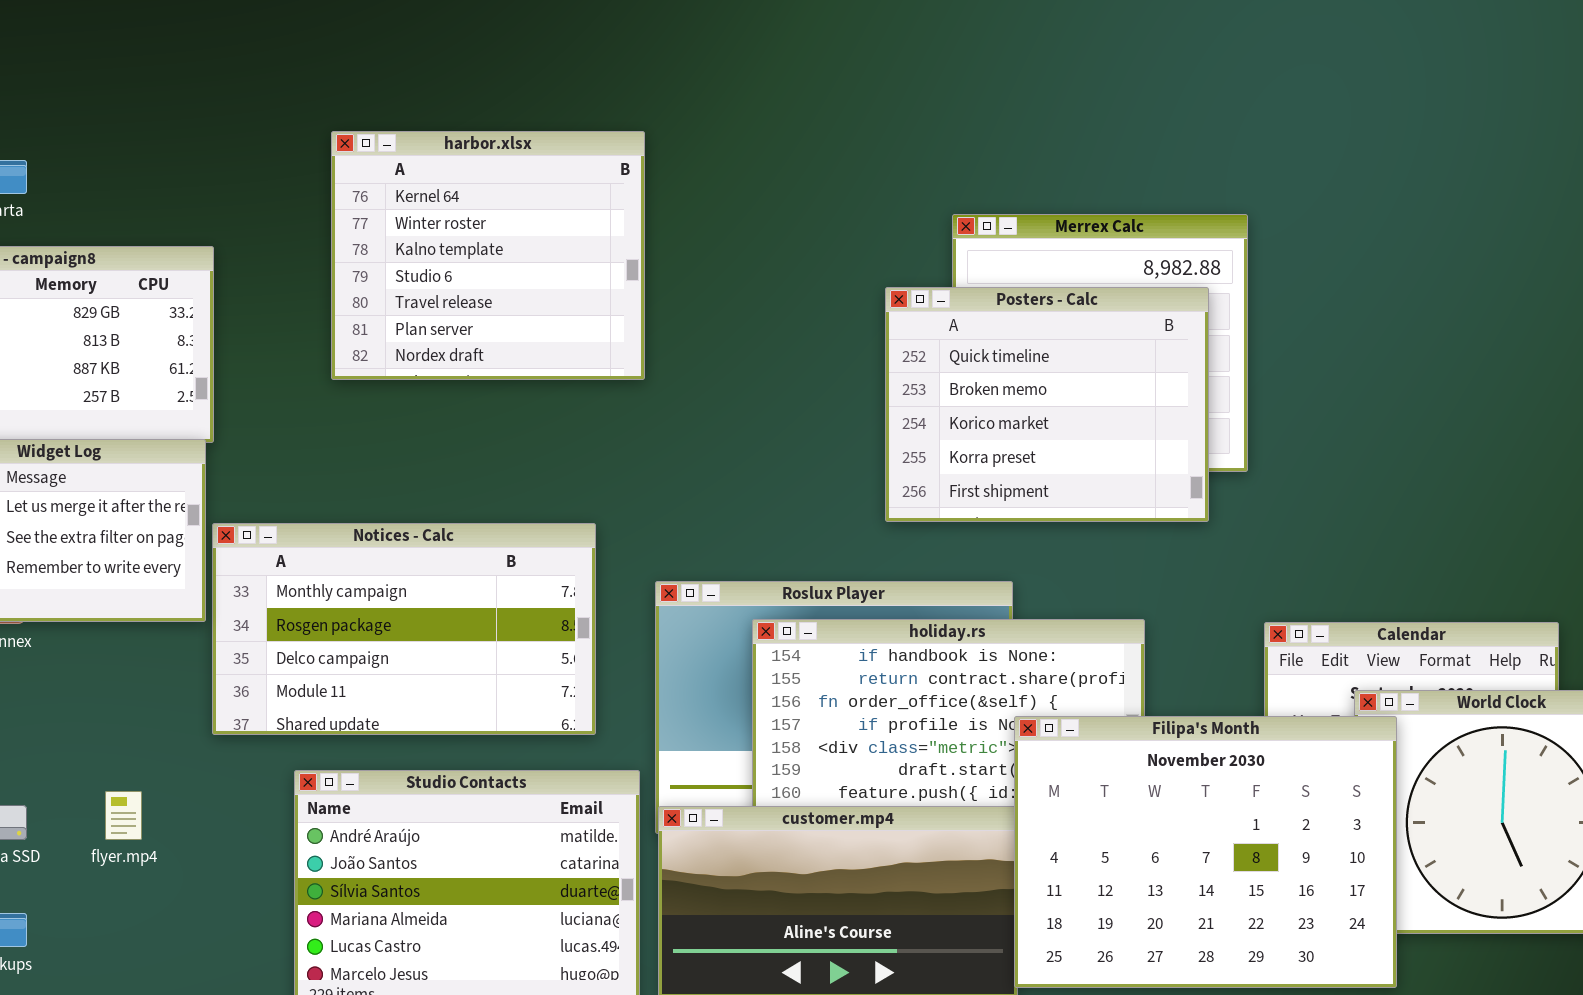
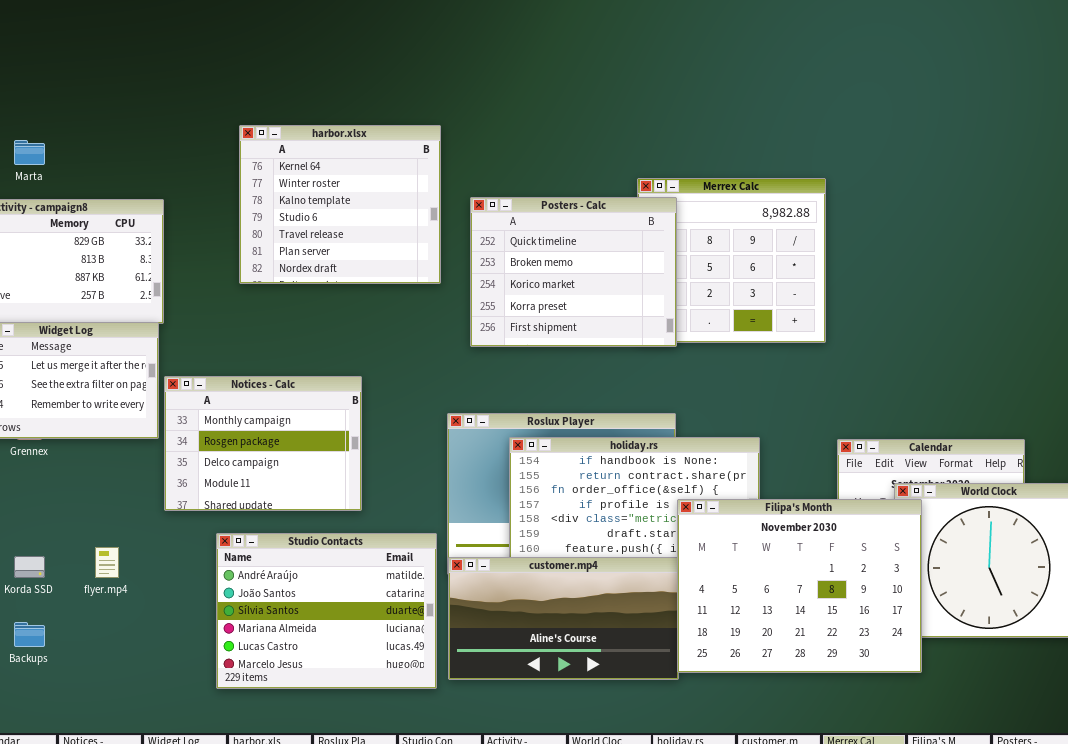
Posters - Calc: [885,287,1209,522] -> [470,197,677,347], moved
Notices - Calc: [212,523,596,735] -> [164,376,362,511], resized

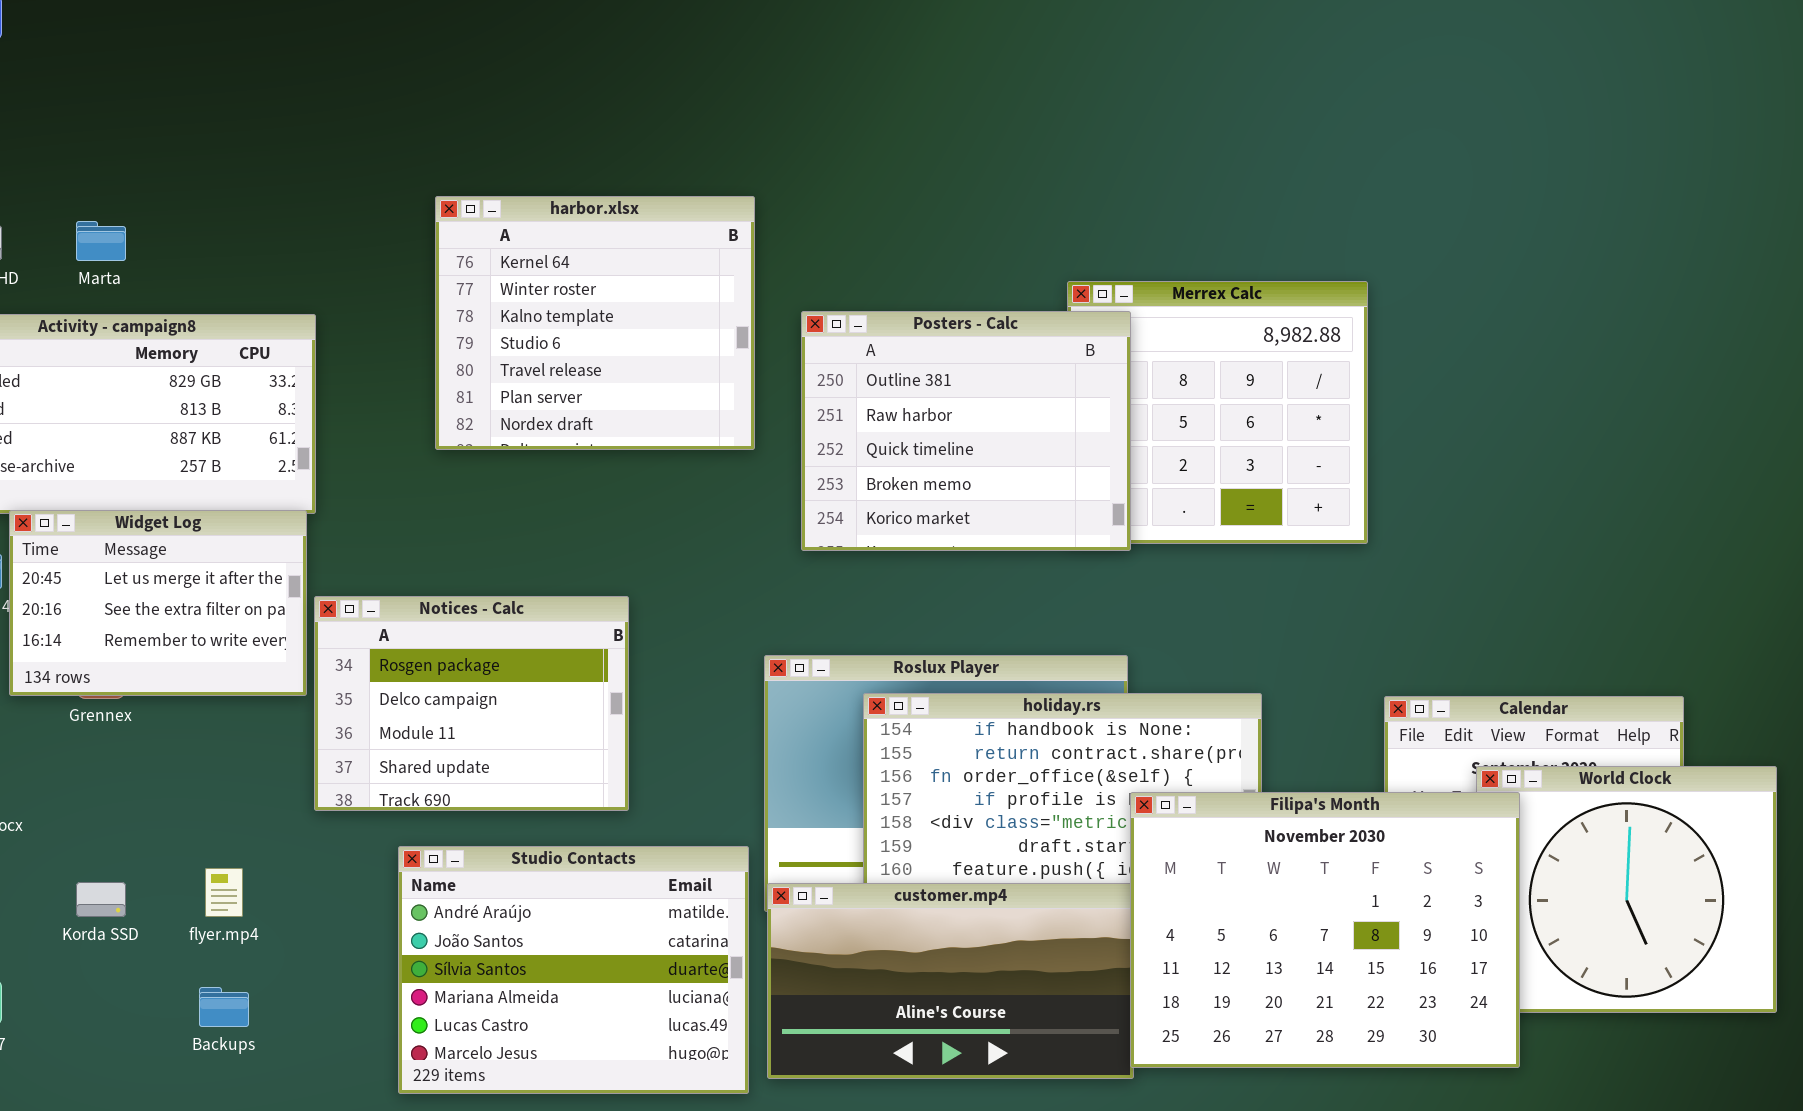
Posters - Calc: [470,197,677,347] -> [801,311,1131,551], scrolled up 2 rows
Notices - Calc: [164,376,362,511] -> [314,596,629,811], scrolled down 1 row
Backups: [14,622,45,647] -> [199,987,249,1027], moved

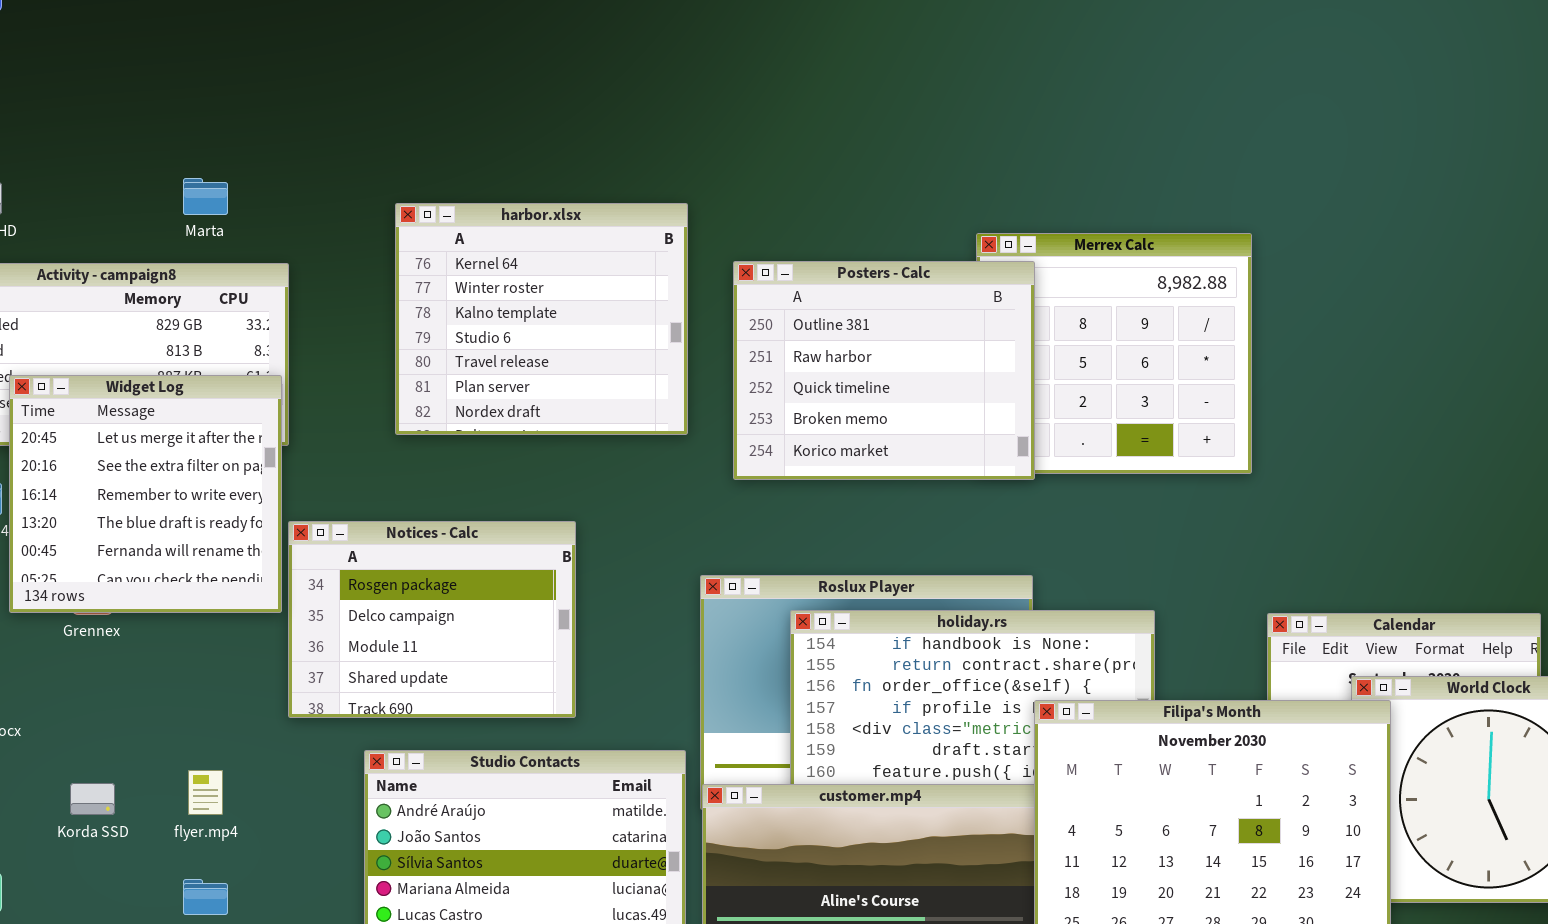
harbor.xlsx: [435,196,755,450] -> [395,203,688,435], moved
Marta: [76,221,126,261] -> [183,178,228,215], moved
Widget Log: [9,510,307,696] -> [9,375,282,613], resized

